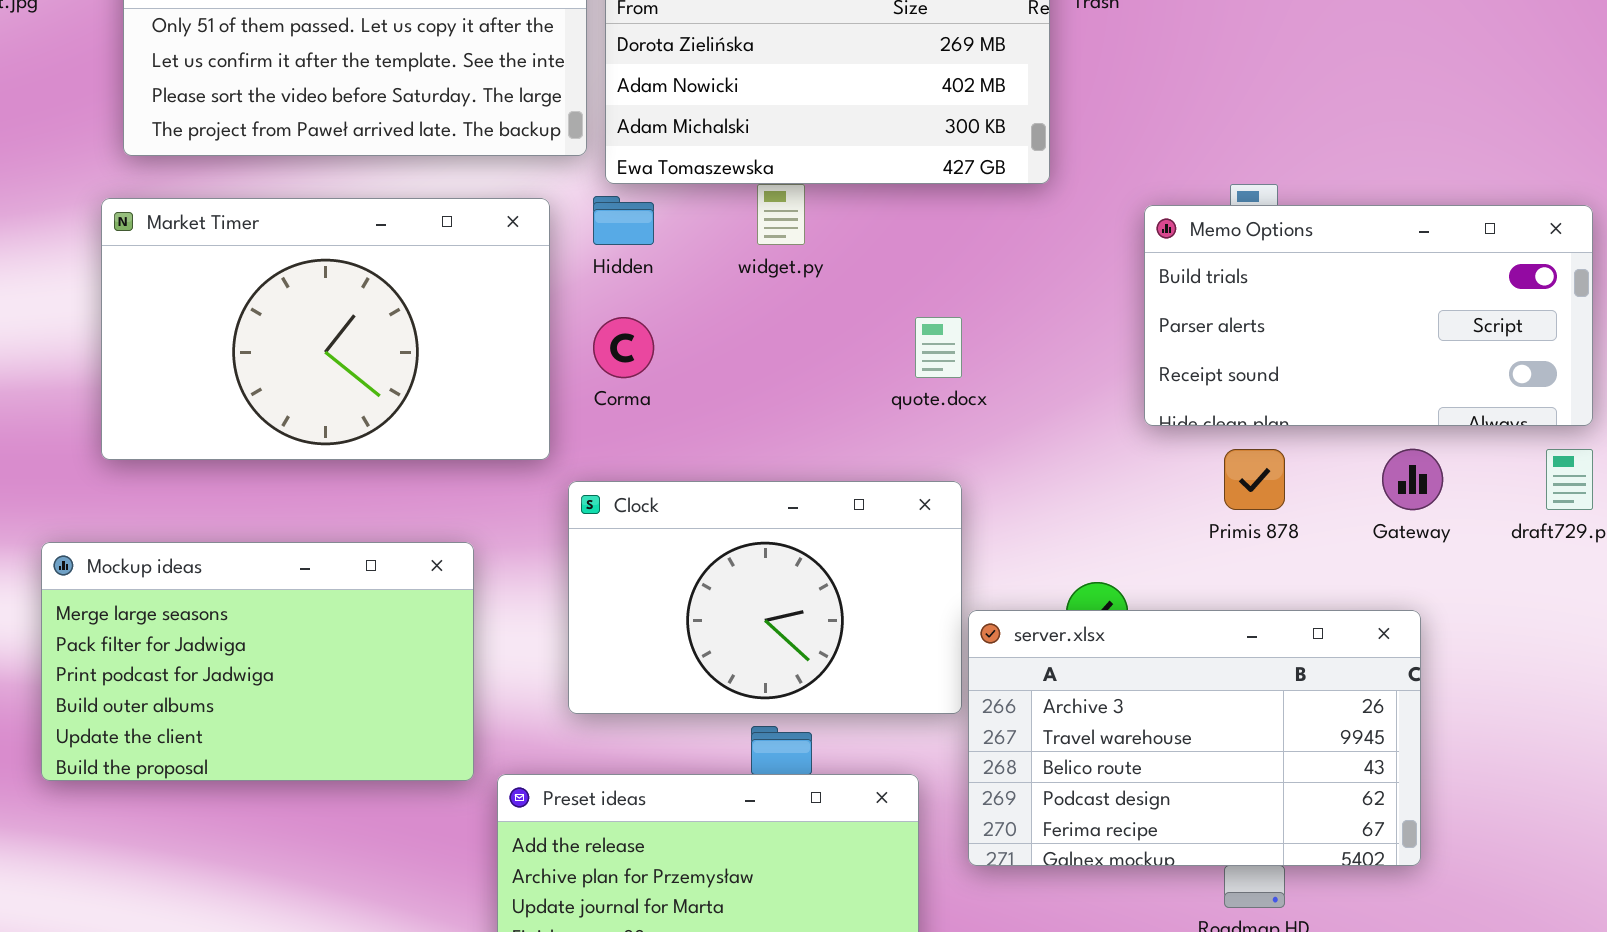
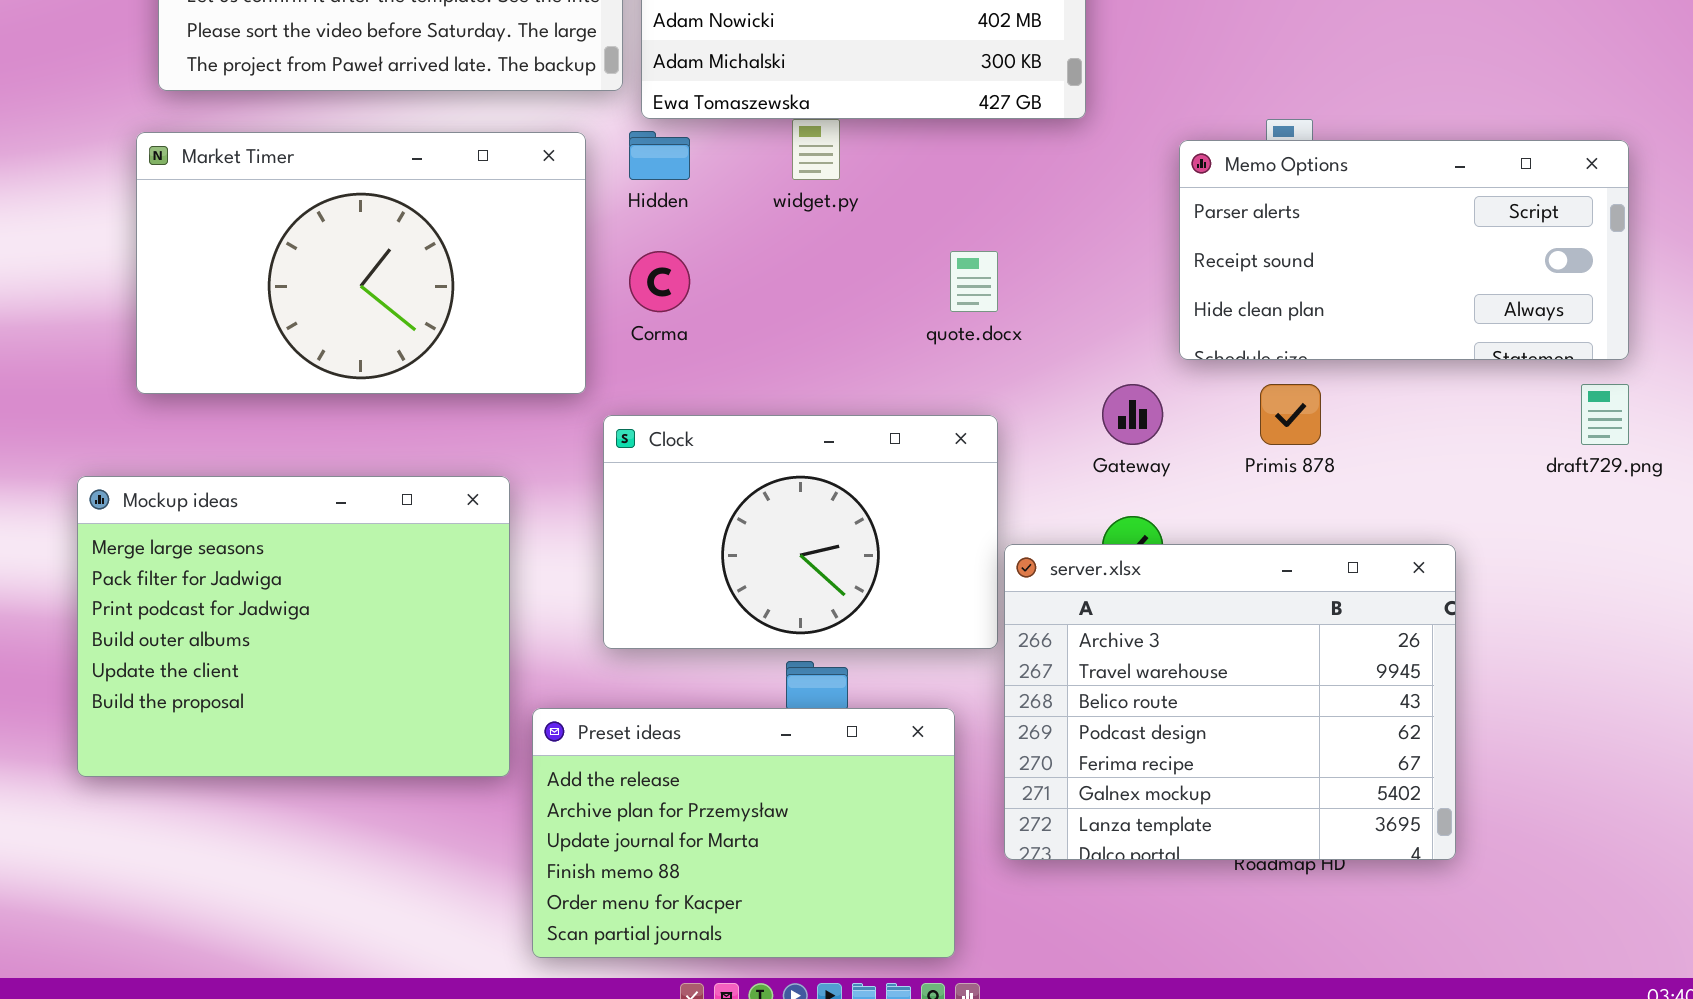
Memo Options: [1144,205,1593,426] -> [1179,140,1629,360], scrolled down 1 row
Gateway: [1382,449,1443,510] -> [1102,384,1163,445], moved
Mockup ideas: [41,542,474,781] -> [77,476,510,777], resized
server.xlsx: [968,610,1421,866] -> [1004,544,1456,860], resized

